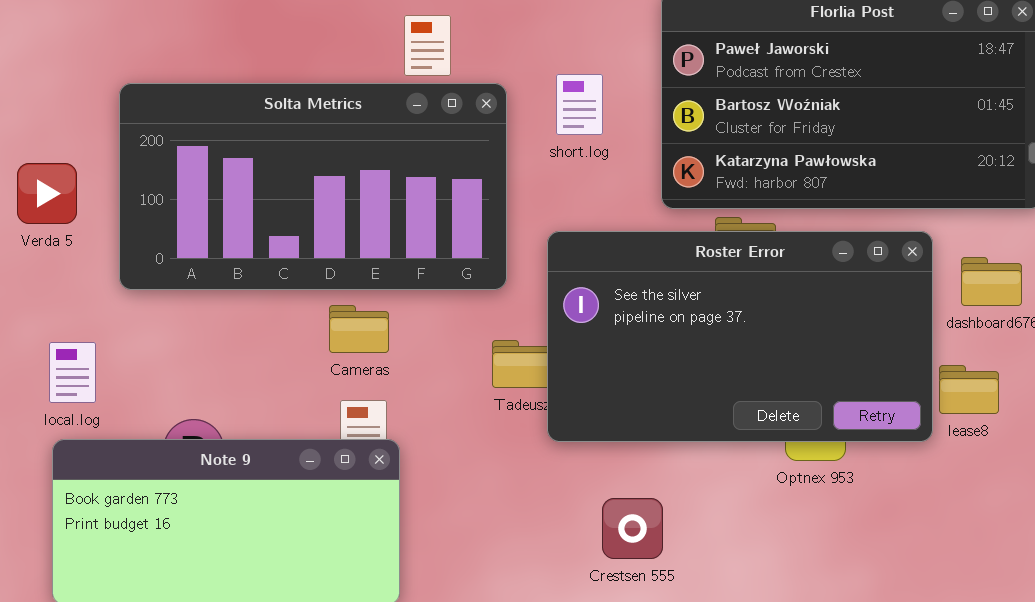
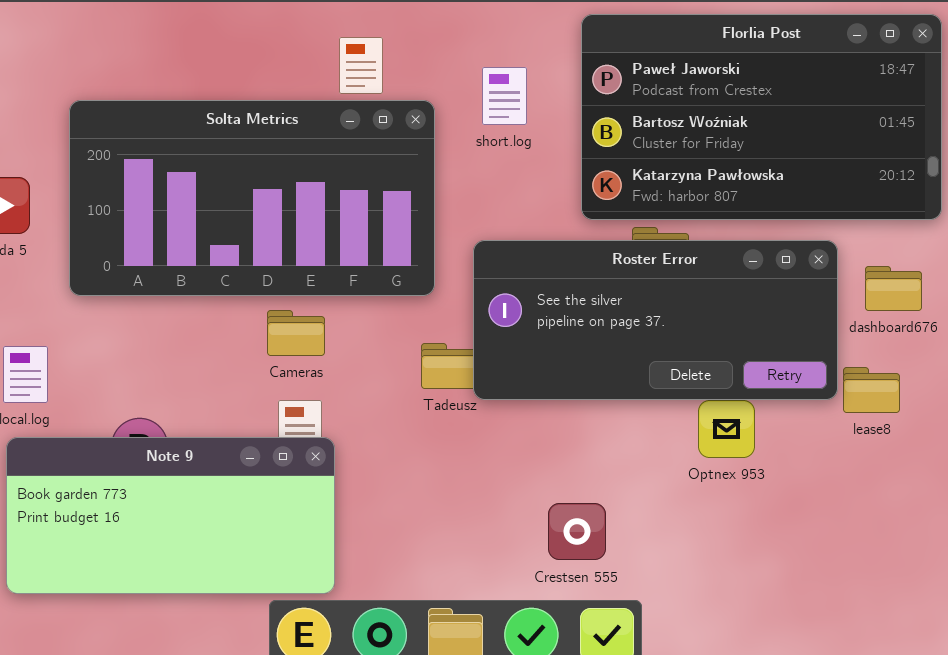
short.log: [556,74,603,135] -> [482,67,527,125], moved
Roster Error: [547,231,933,442] -> [473,240,838,400], resized
Crestsen 555: [602,498,663,559] -> [548,503,606,560], moved

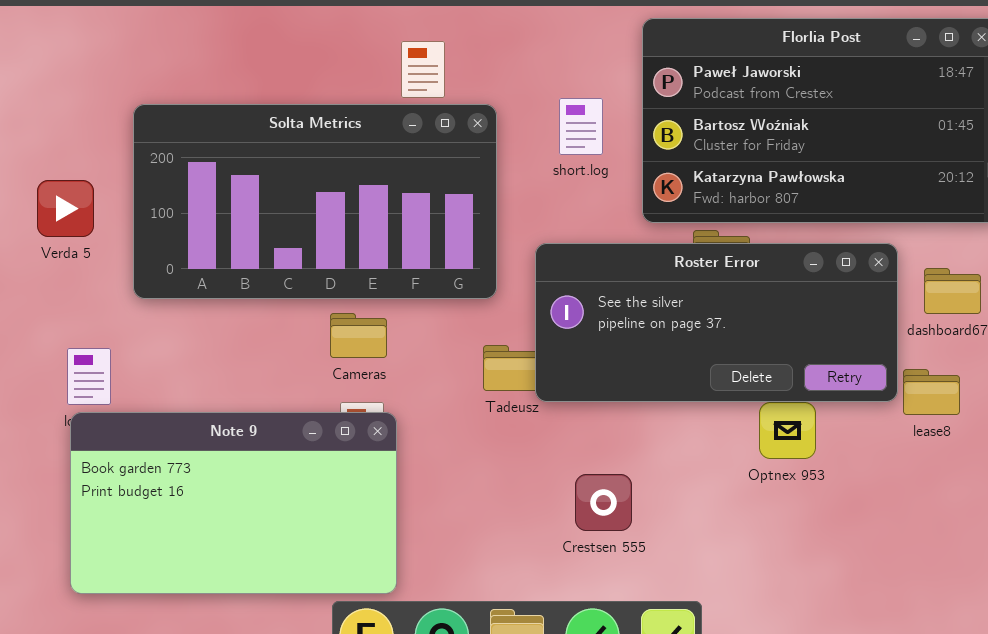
short.log: [482,67,527,125] -> [559,98,603,155], moved
Note 9: [6,437,335,594] -> [70,412,397,594], resized
Crestsen 555: [548,503,606,560] -> [575,474,632,531], moved

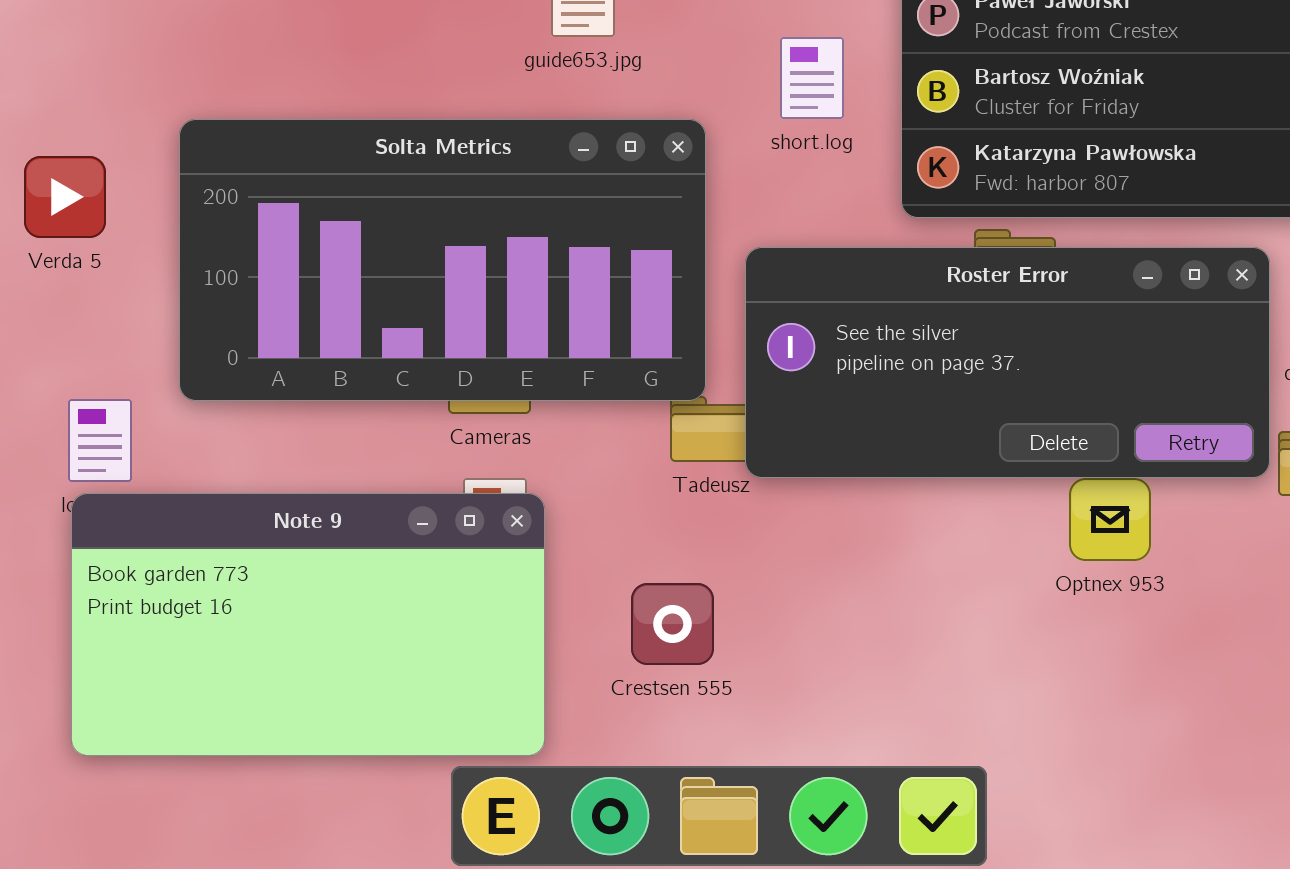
Solta Metrics: [133,104,497,299] -> [179,119,706,401], moved
Crestsen 555: [575,474,632,531] -> [631,583,714,665], moved

